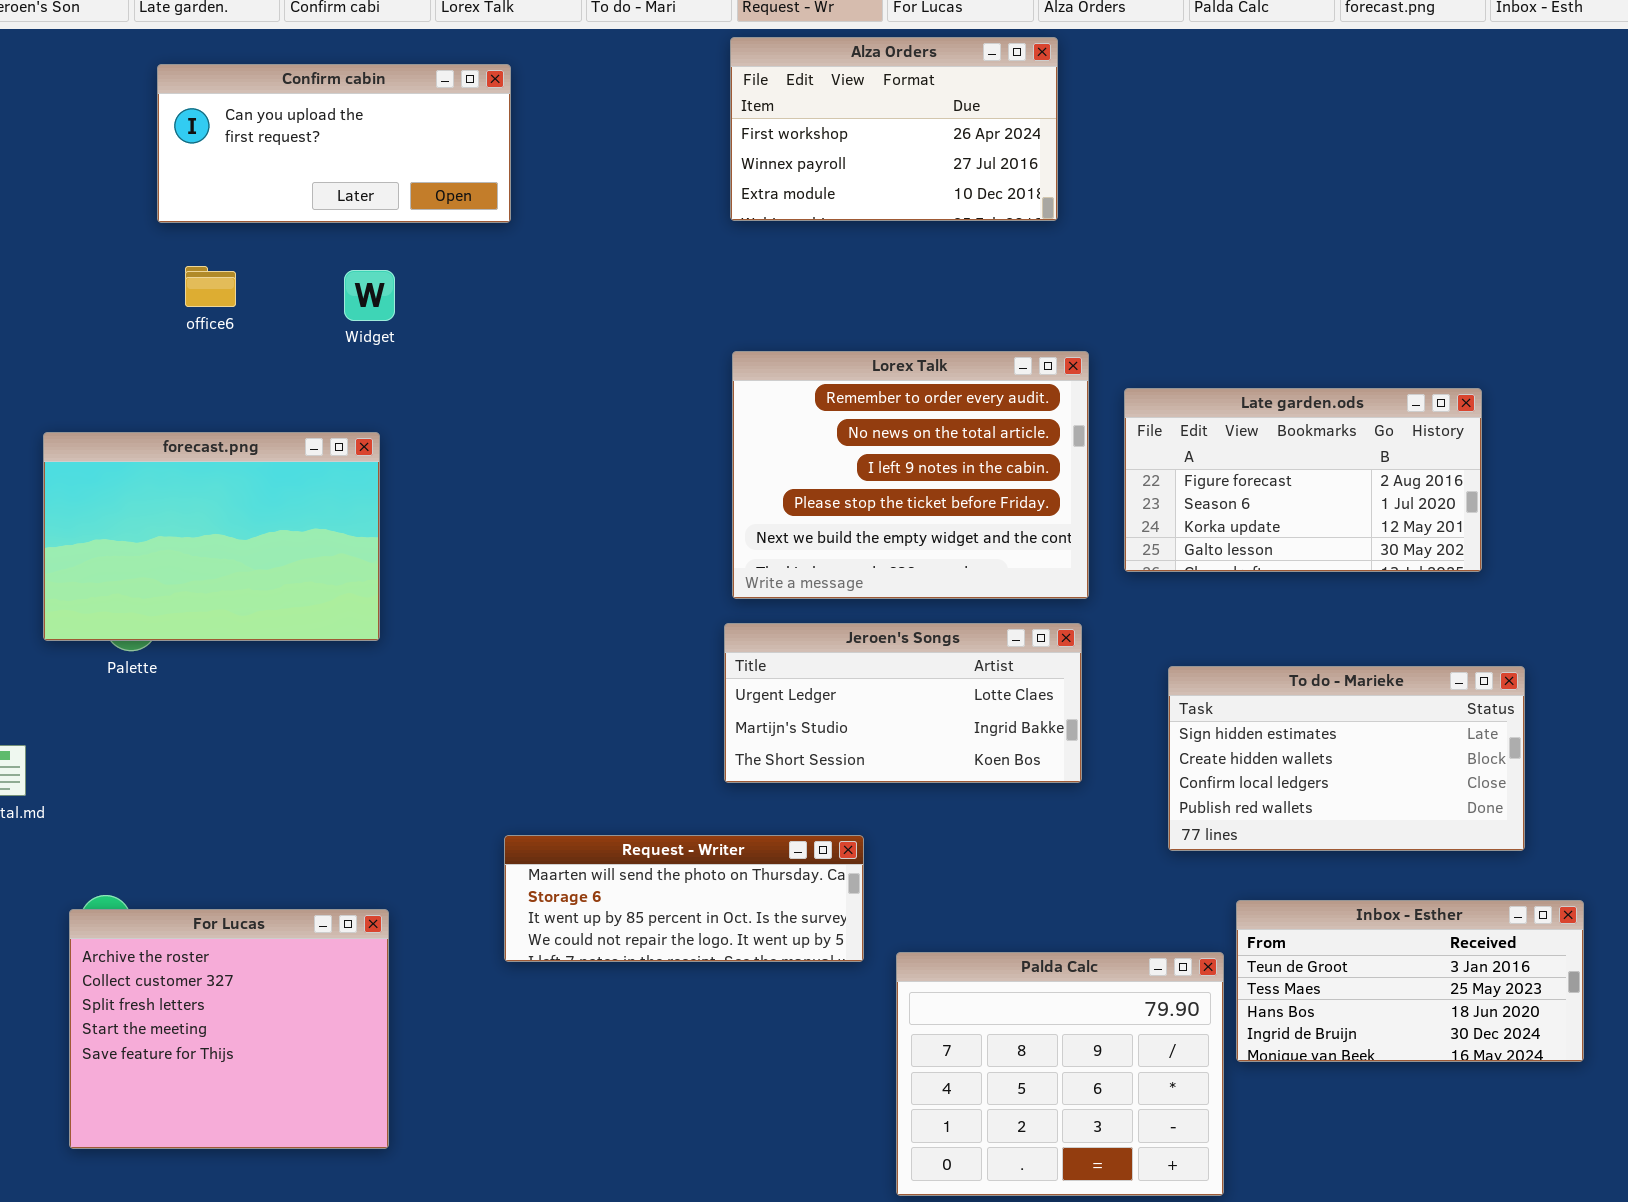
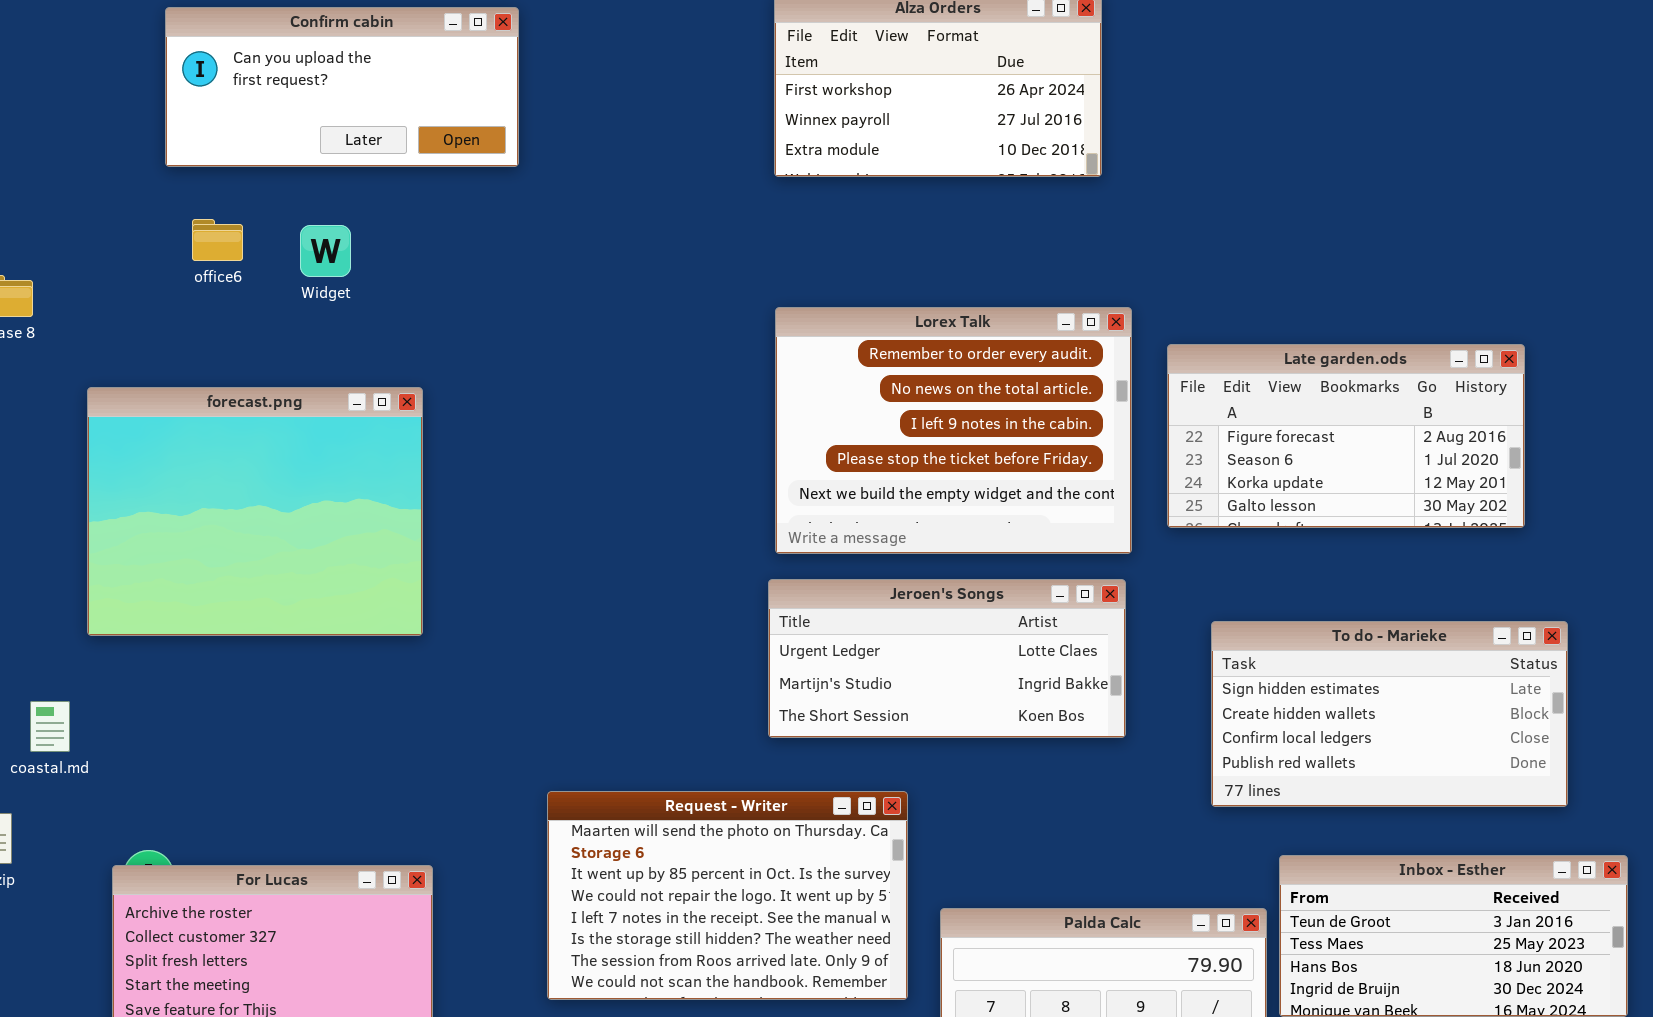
Confirm cabin: [157,64,511,223] -> [165,7,519,167], moved
office6: [185,266,236,307] -> [192,219,243,261], moved
Widget: [344,270,395,321] -> [300,225,351,277], moved
forecast.png: [43,432,380,641] -> [87,387,423,636], resized
Request - Writer: [504,835,864,962] -> [547,791,908,1000], resized

